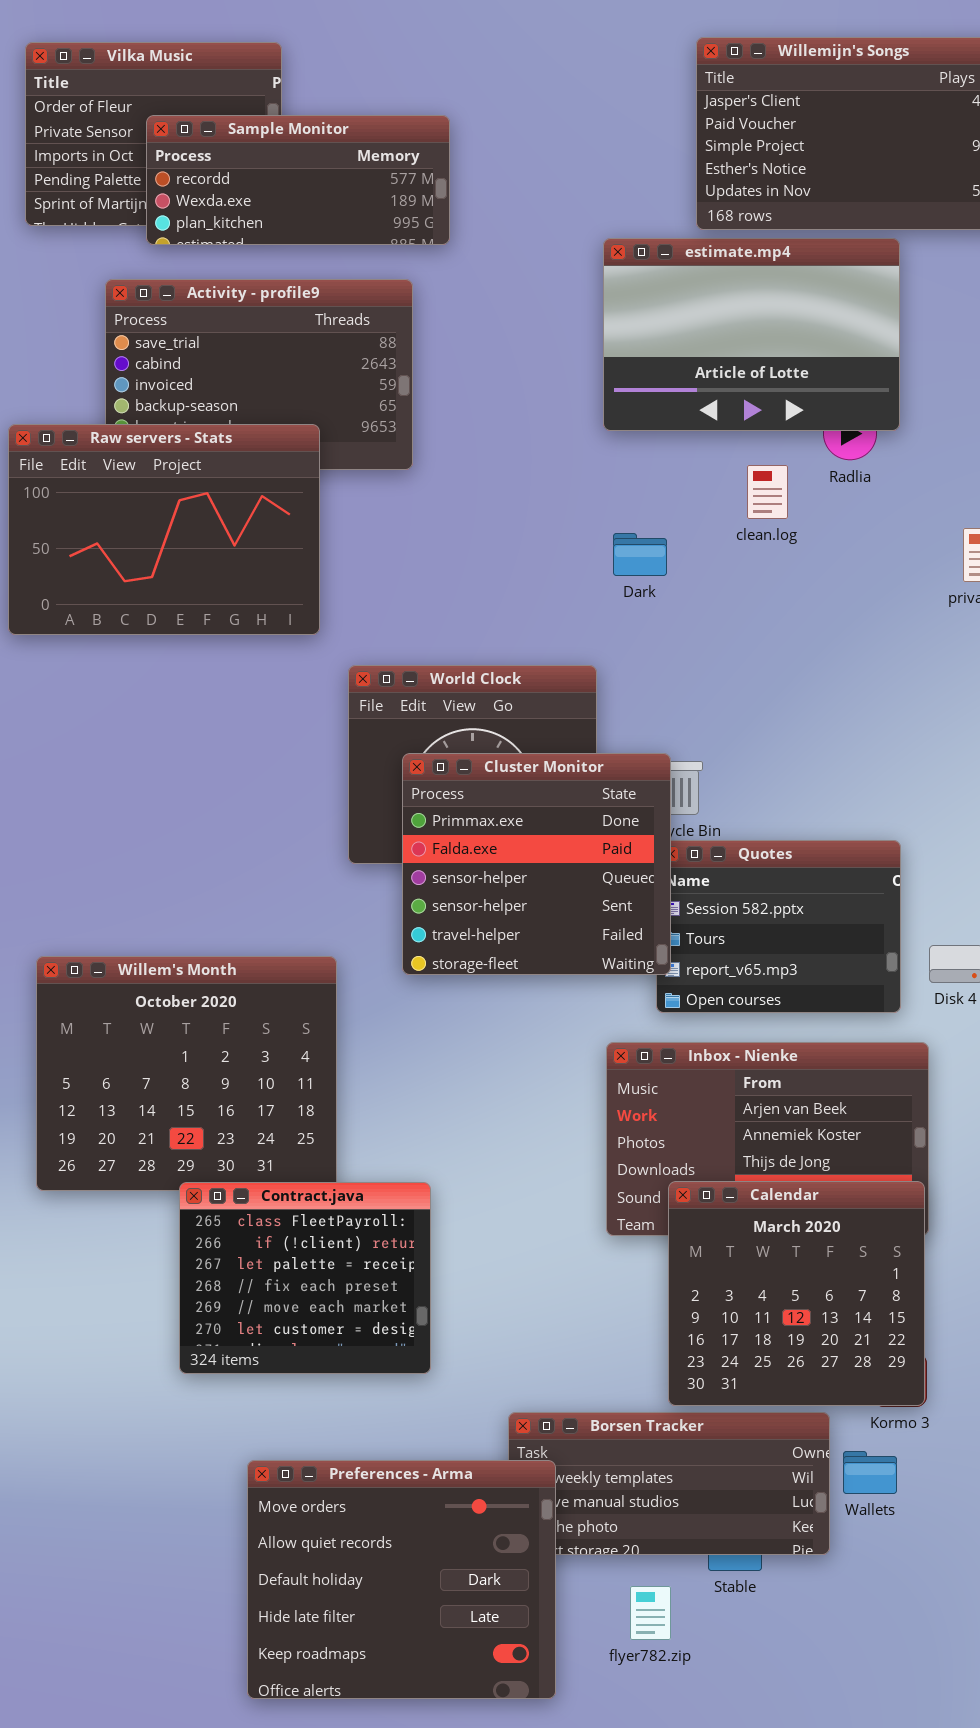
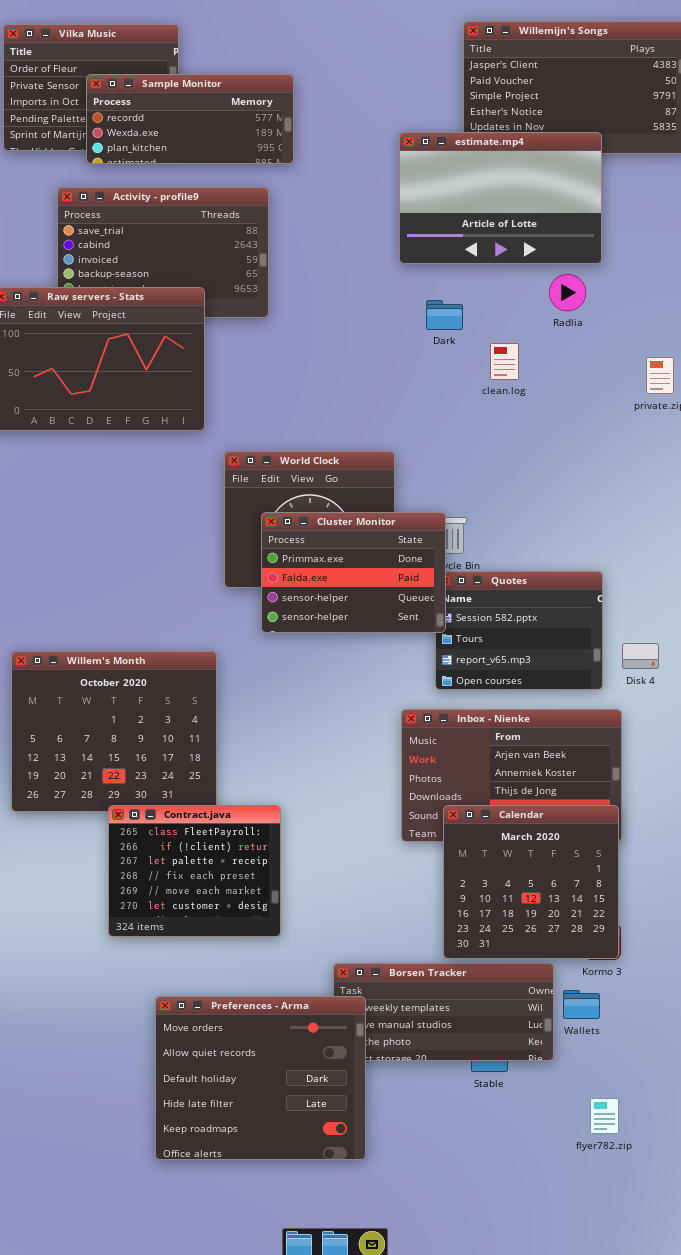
estimate.mp4: [603,238,900,431] -> [399,132,602,264], moved
clean.log: [747,465,788,519] -> [490,343,519,380], moved
Dark: [613,533,667,576] -> [426,300,463,330], moved
Cluster Monitor: [402,753,671,975] -> [261,512,446,633], resized
flyer782.zip: [630,1586,671,1640] -> [590,1098,619,1134], moved

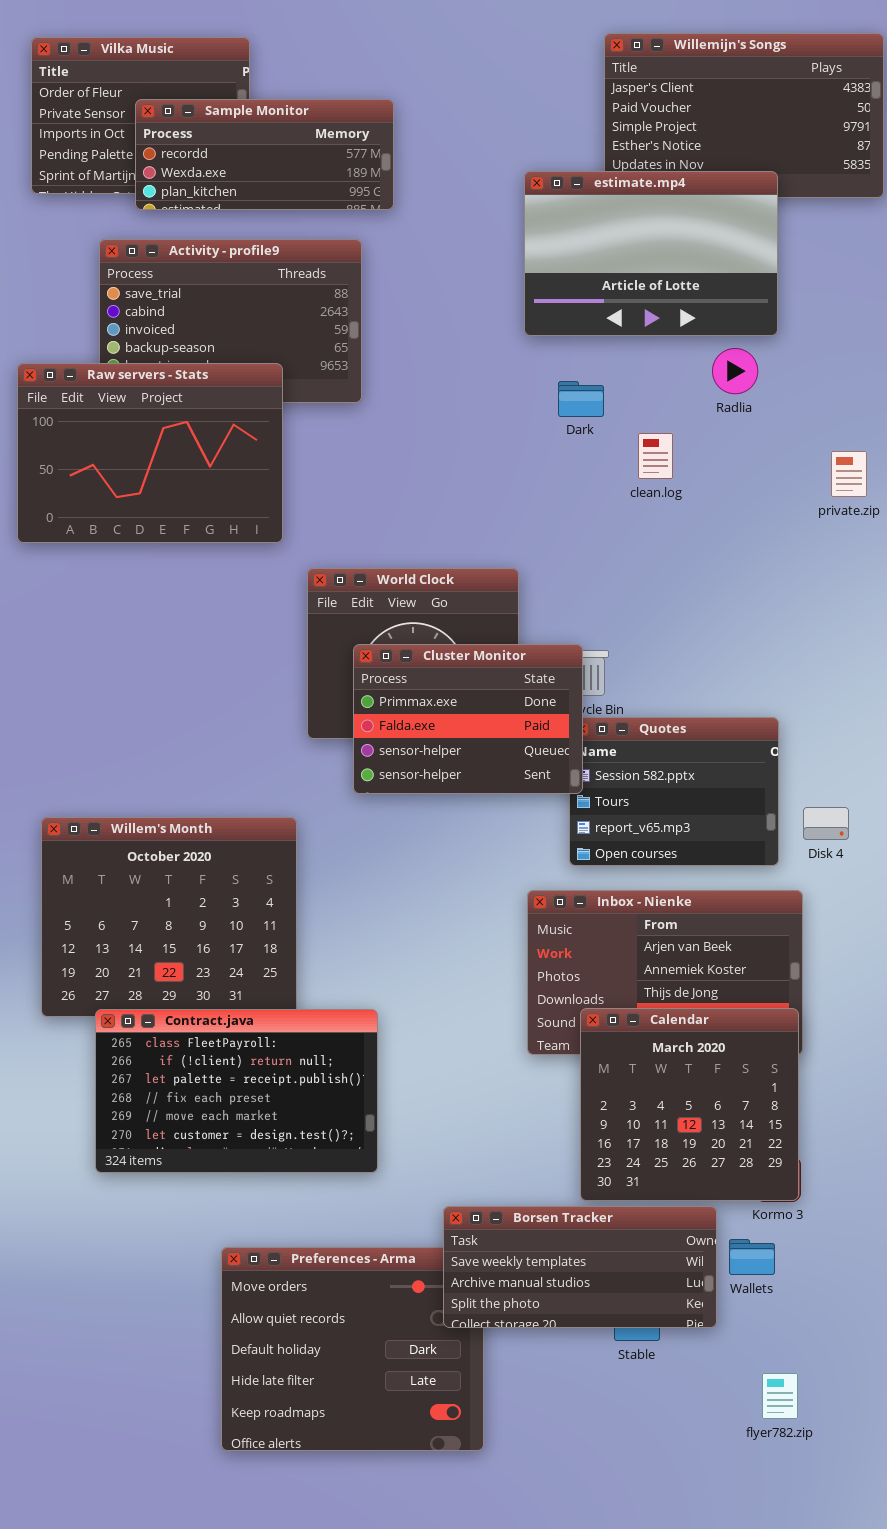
Contract.java: [108,805,281,937] -> [95,1009,378,1173], resized
Borsen Tracker: [333,963,554,1061] -> [443,1206,717,1328], raised

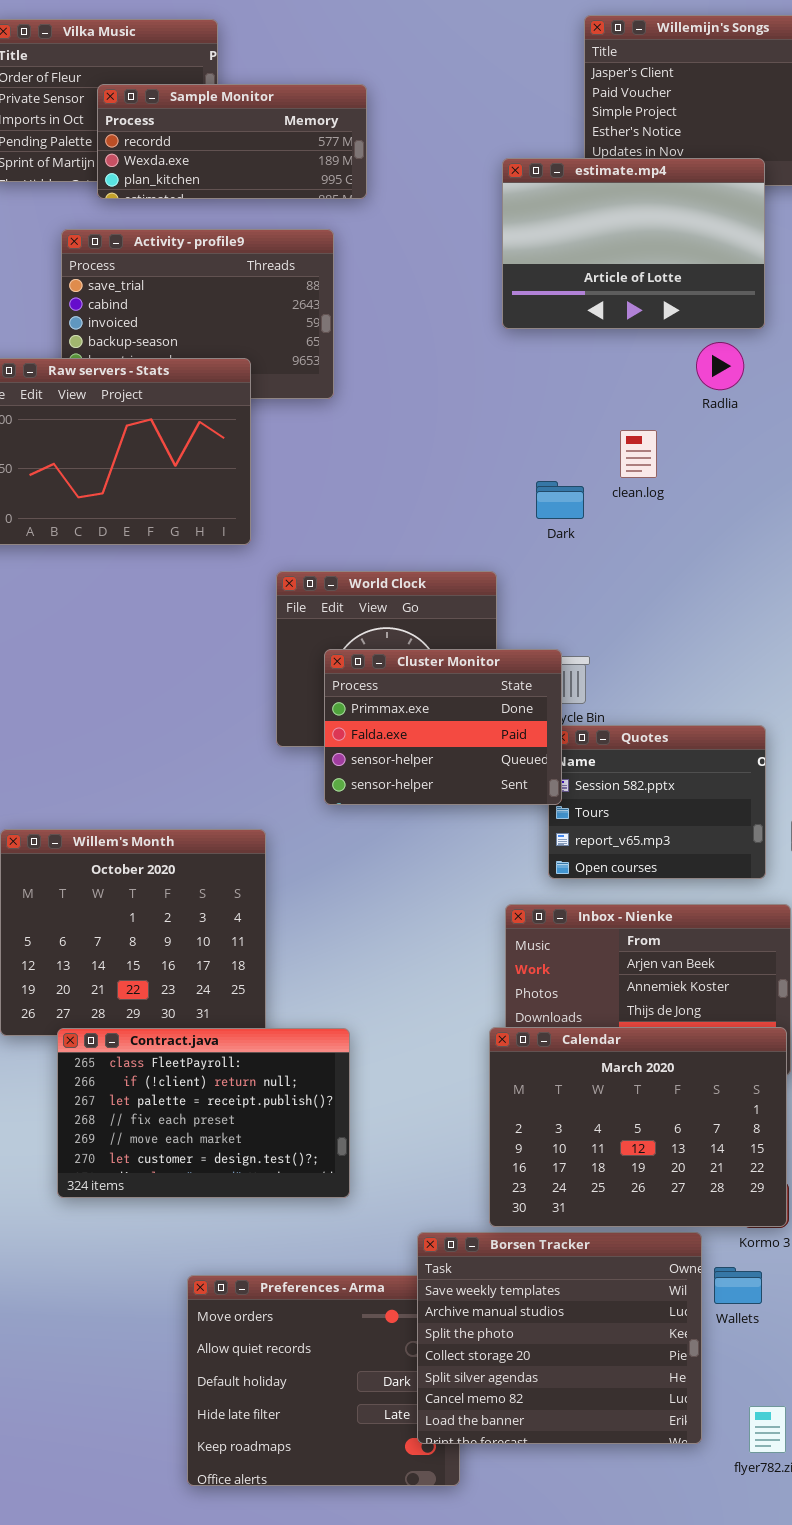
Dark: [558,381,604,417] -> [536,481,584,519], moved
Calendar: [580,1008,799,1201] -> [489,1027,787,1227], resized
Borsen Tracker: [443,1206,717,1328] -> [417,1232,702,1444], resized

